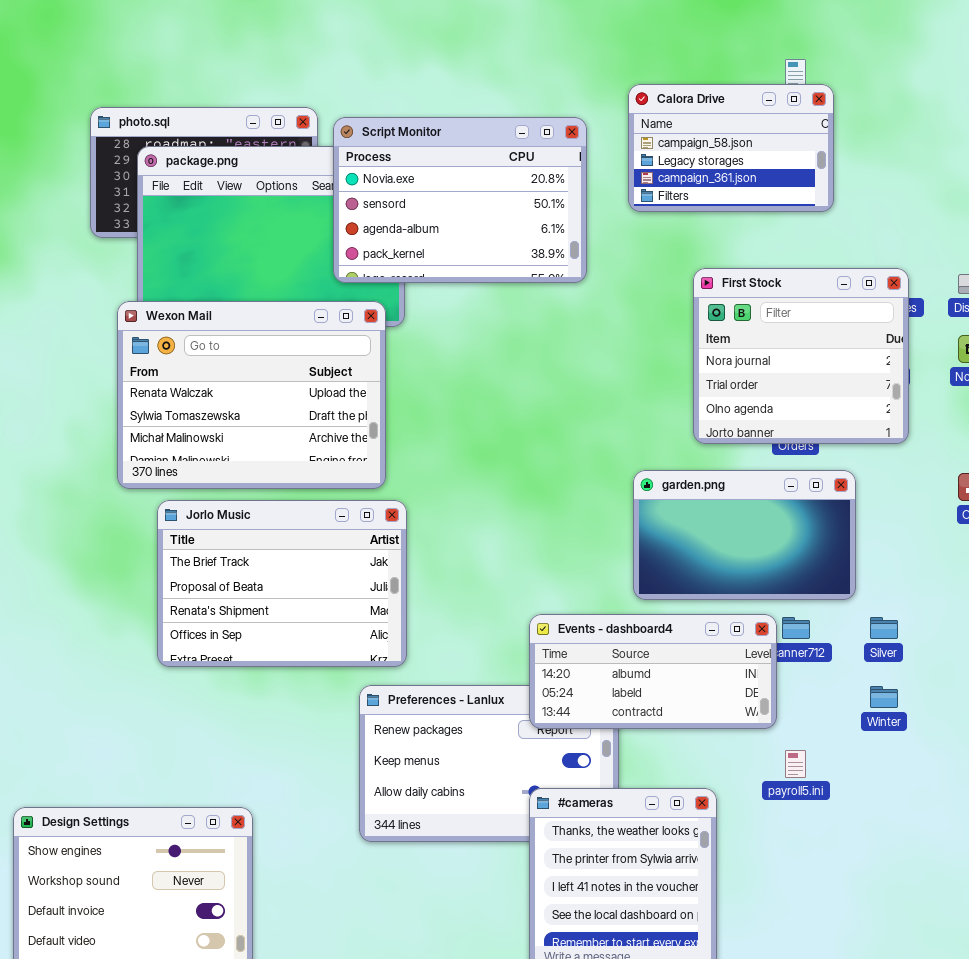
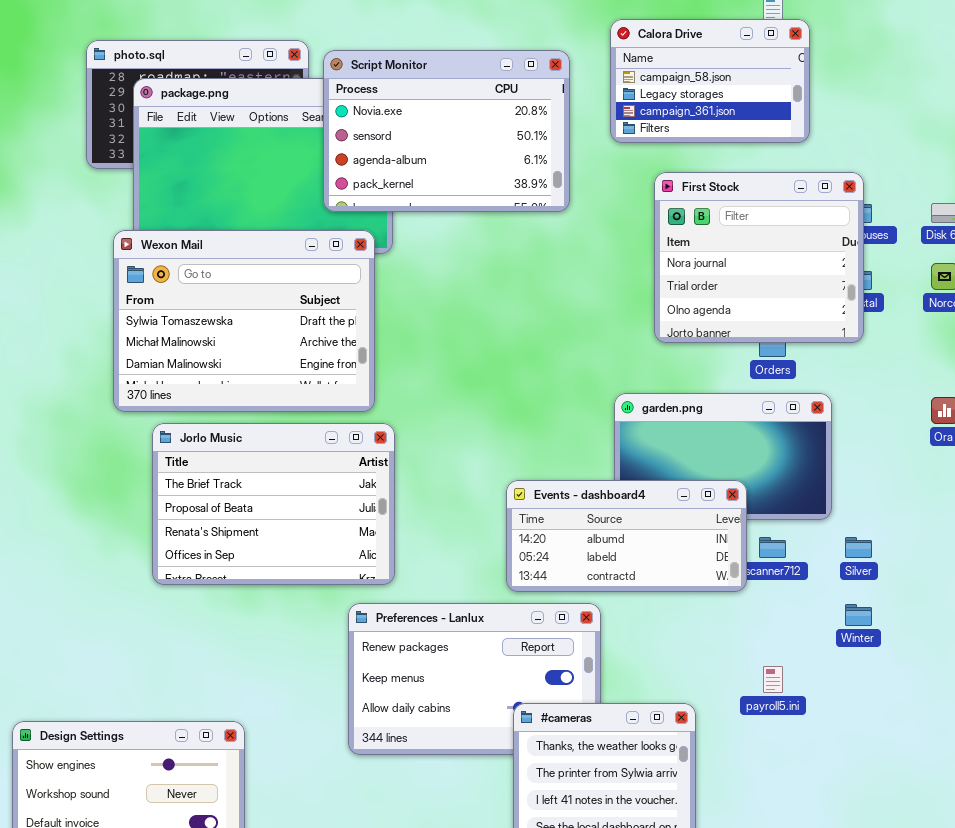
First Stock: [693,268,909,444] -> [654,172,864,343], moved
Wexon Mail: [117,301,386,489] -> [113,230,375,412], scrolled down 1 row
Events - dashboard4: [529,614,777,729] -> [506,480,747,592], moved

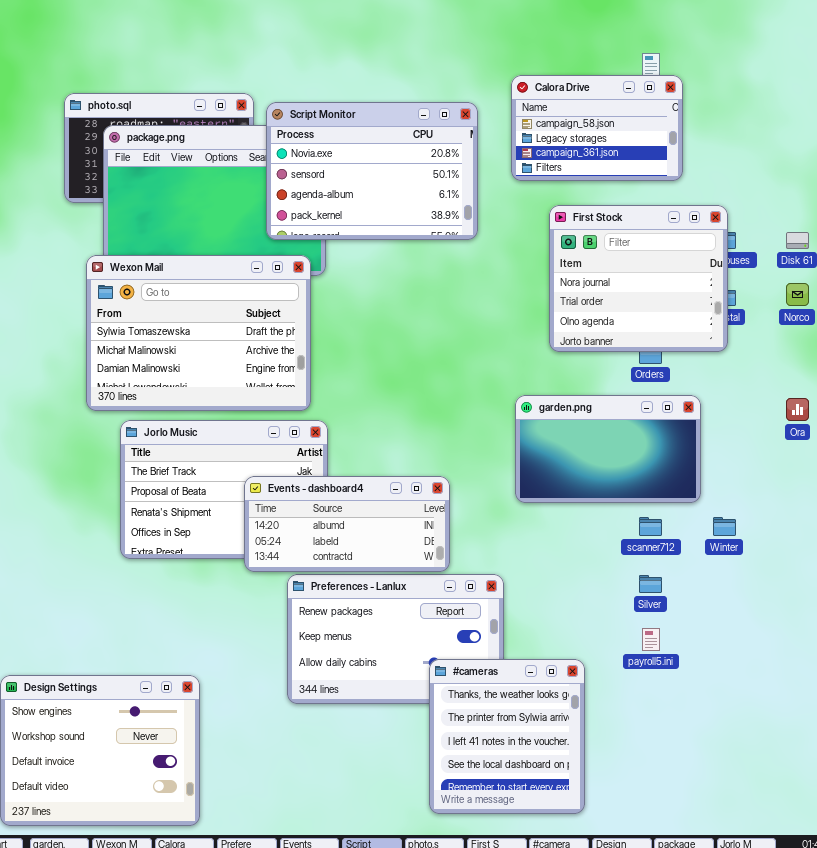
Events - dashboard4: [506,480,747,592] -> [244,476,450,572], moved
Silver: [845,537,872,558] -> [639,575,662,593], moved
Winter: [845,604,872,626] -> [713,517,736,536], moved

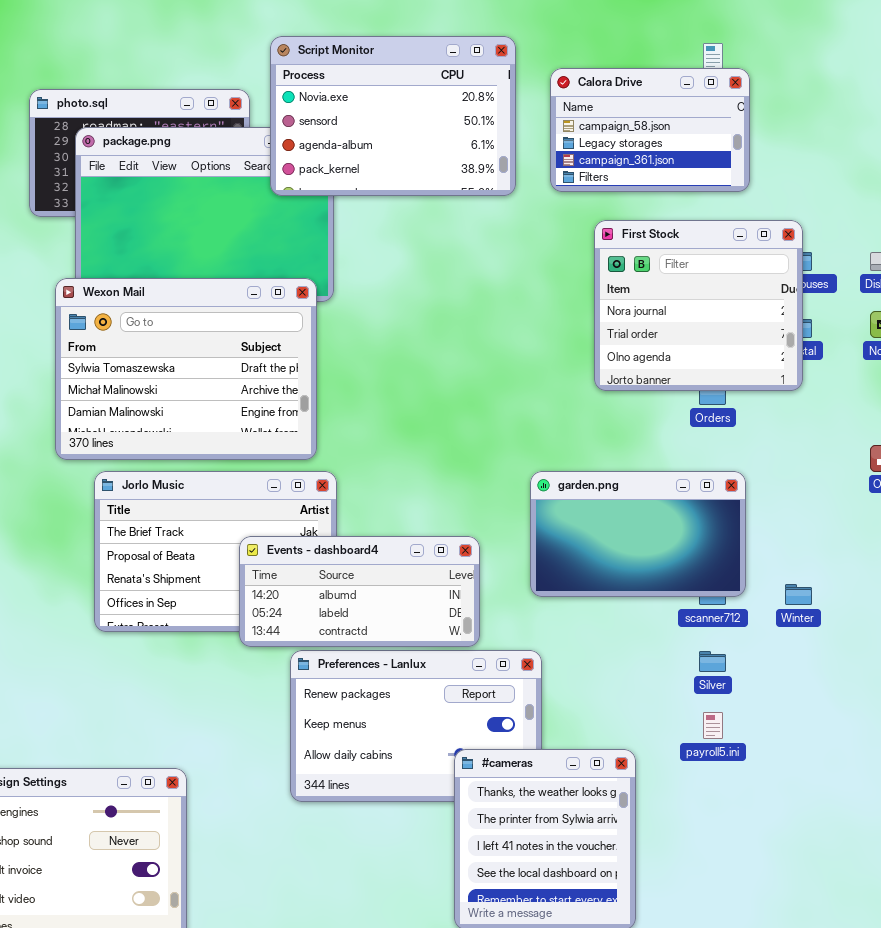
Script Monitor: [266,102,478,240] -> [270,36,516,196], moved
garden.png: [515,395,701,503] -> [530,471,746,597], moved

